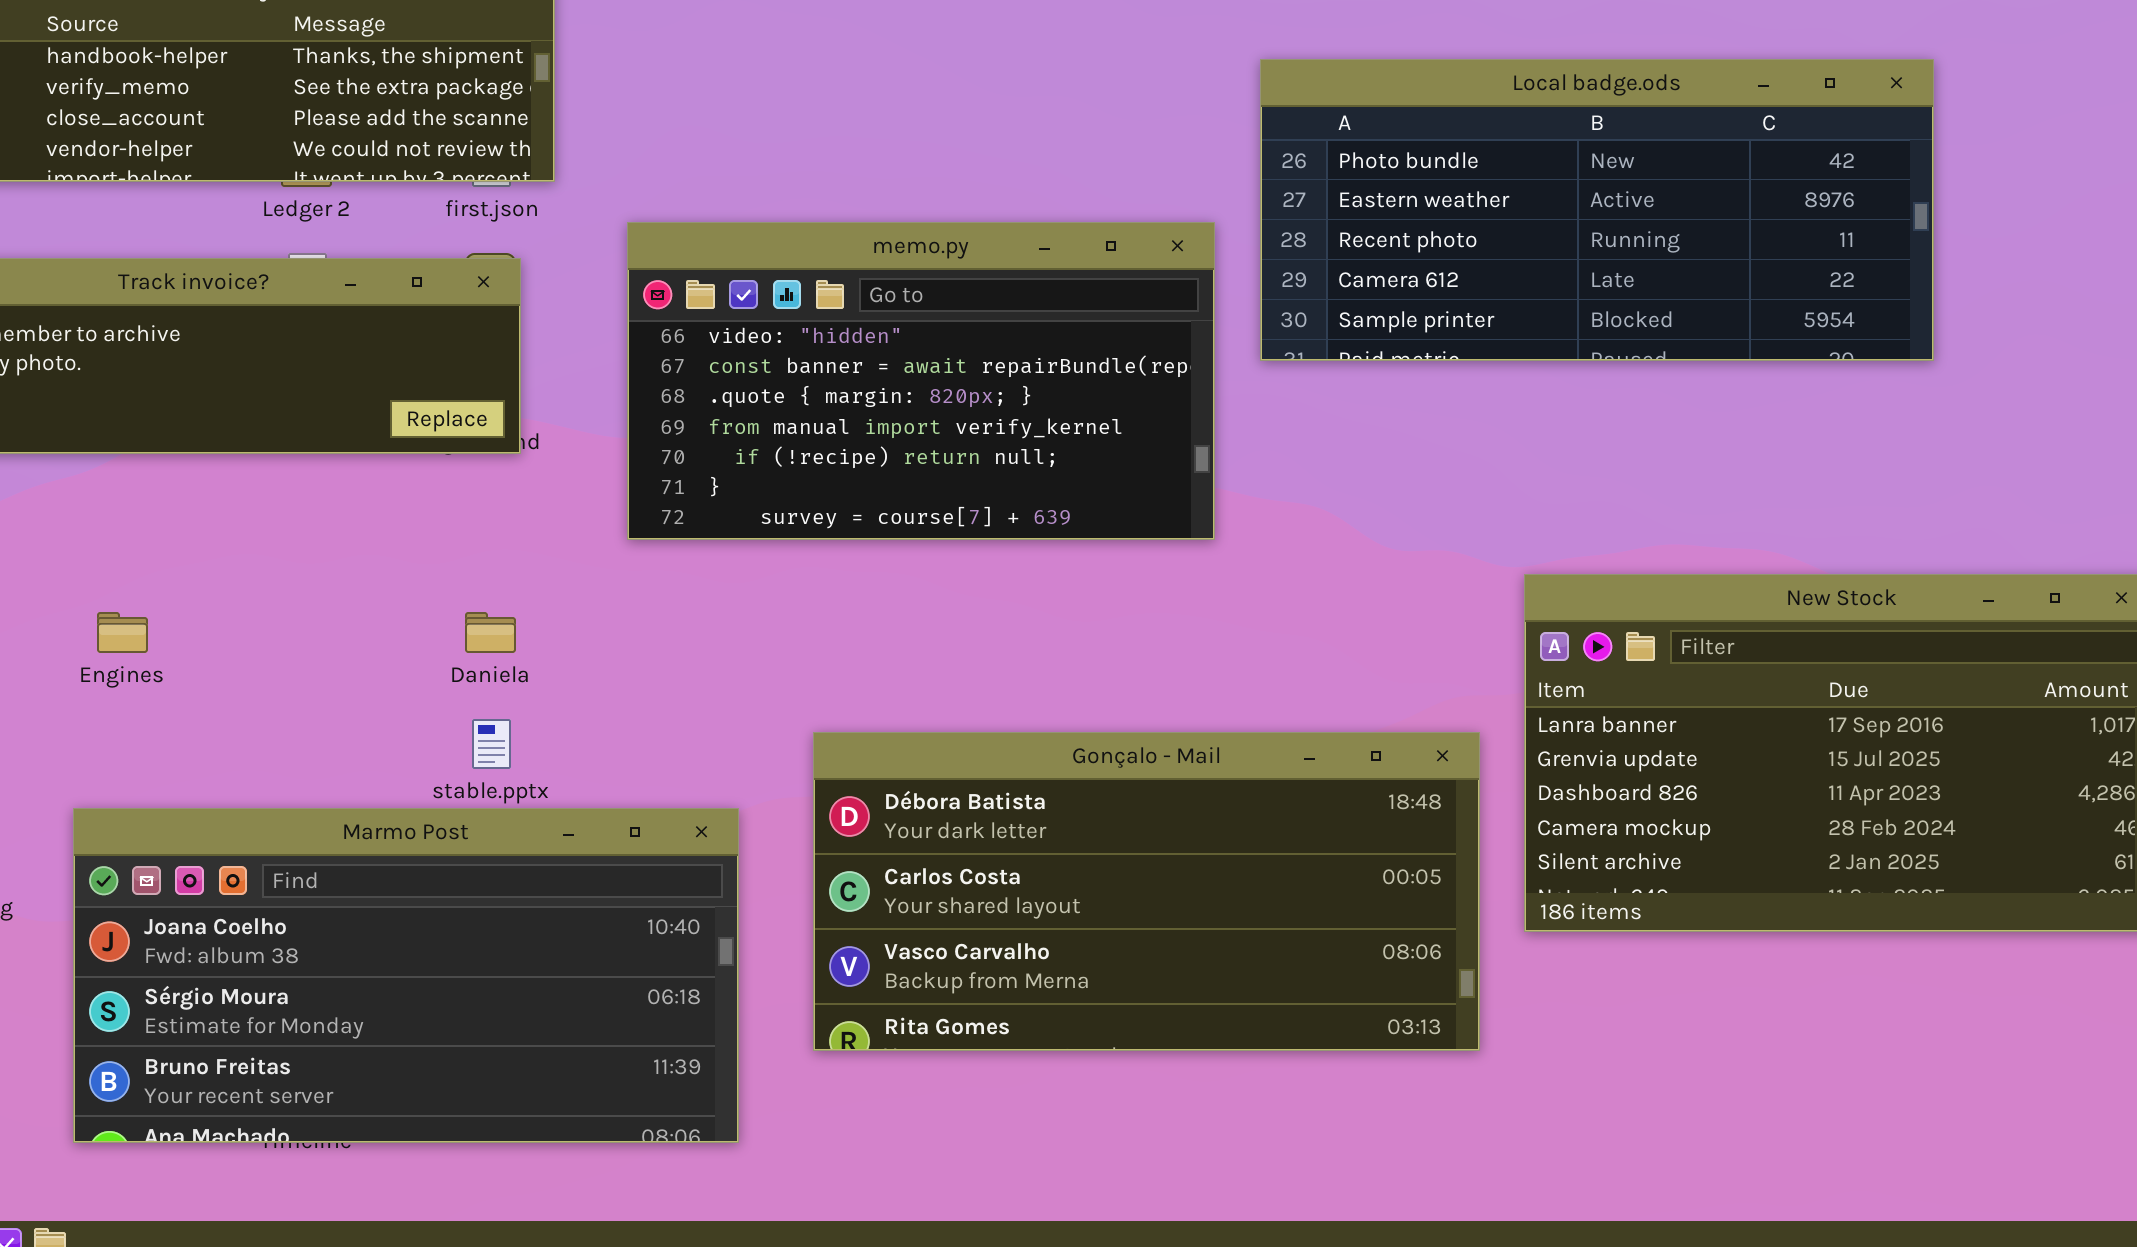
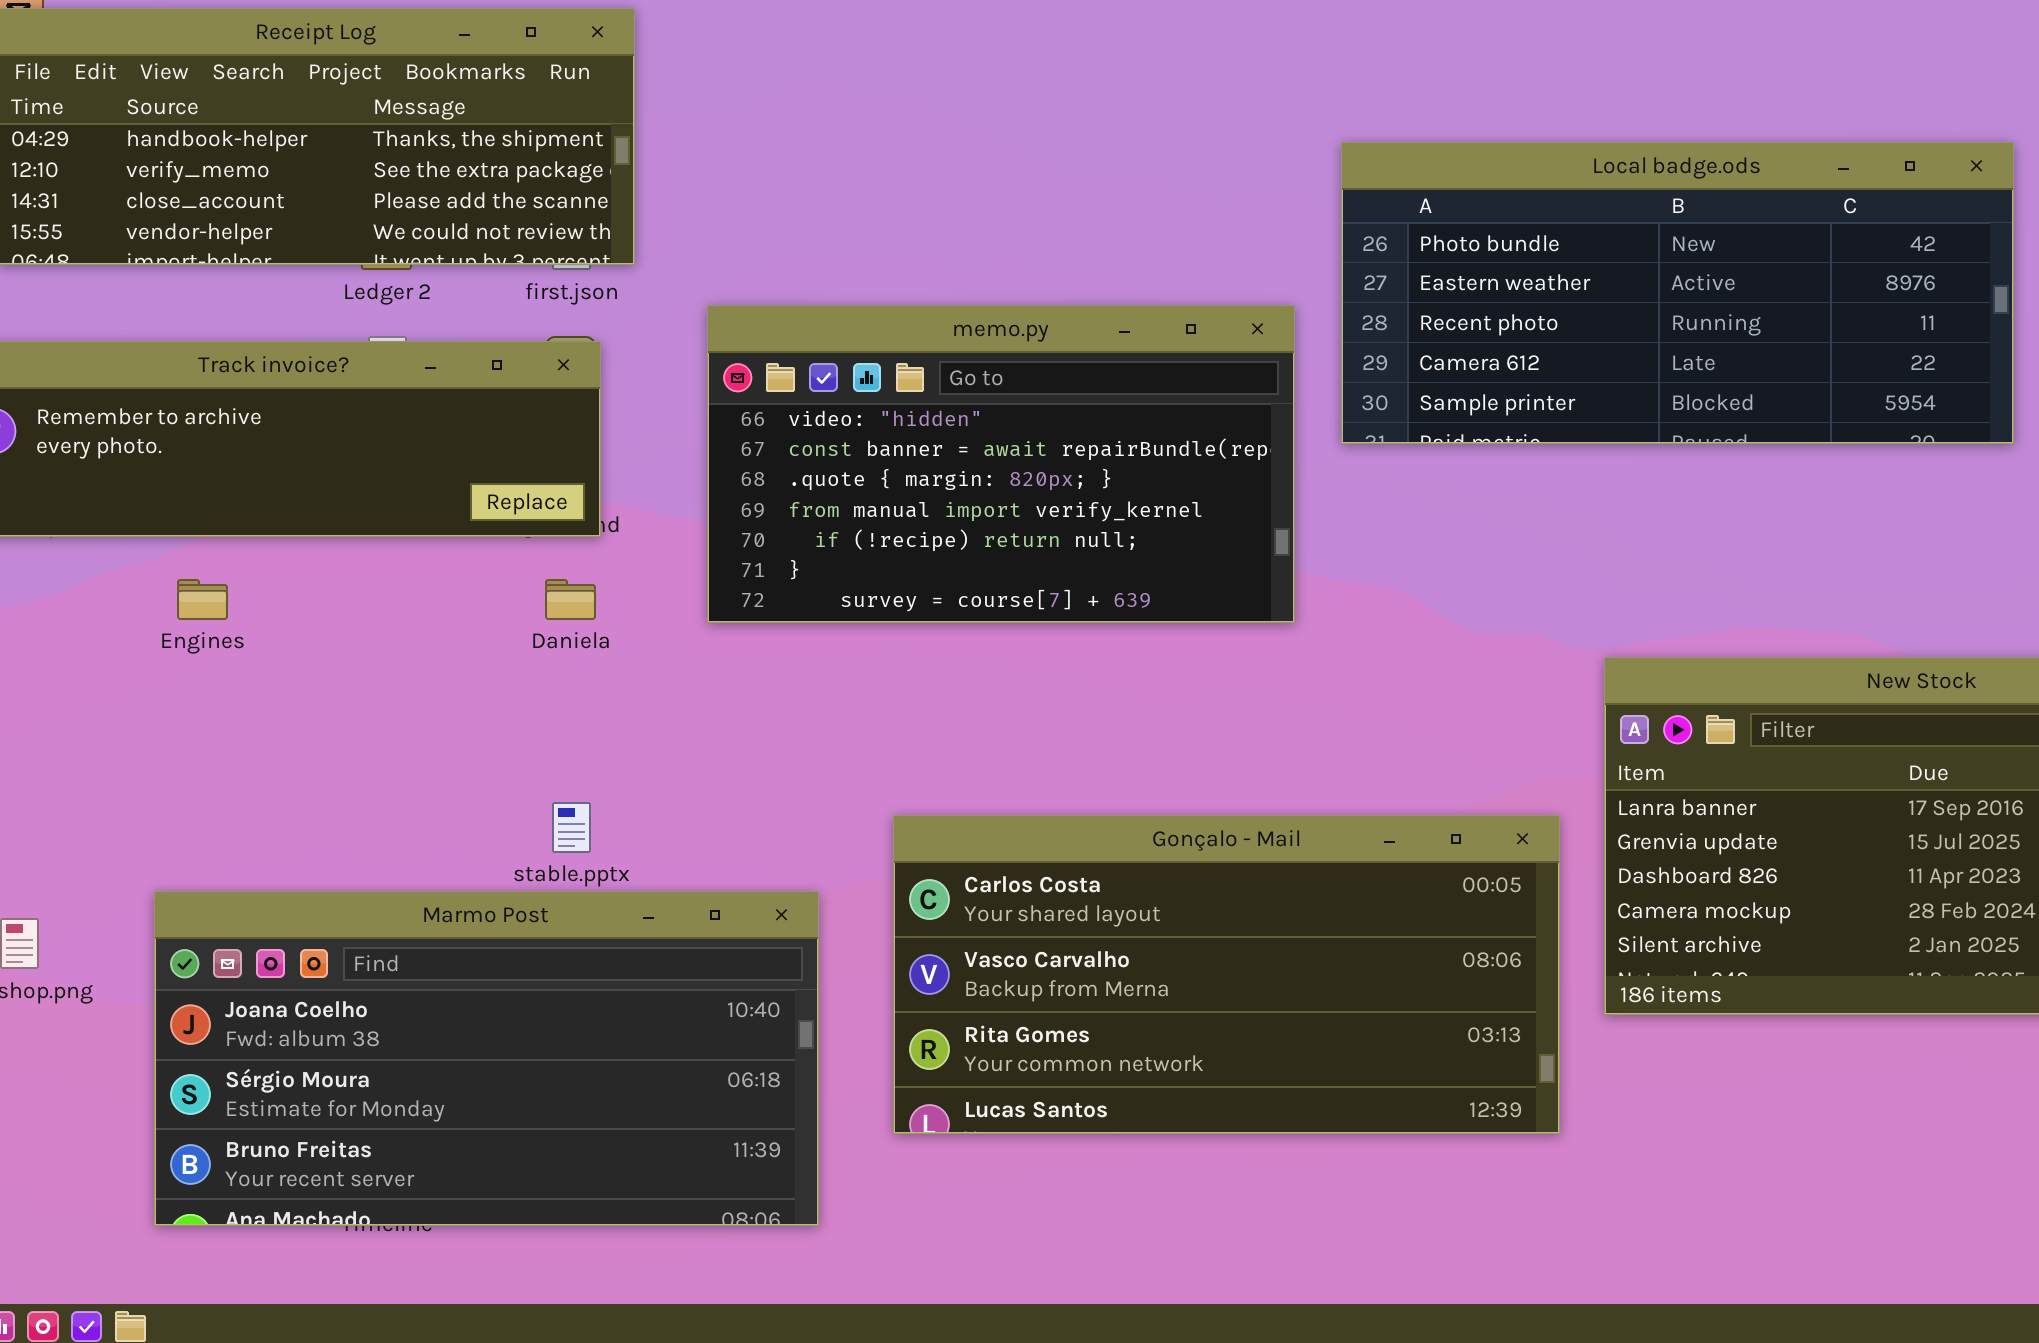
Engines: [97,612,148,653] -> [177,579,228,620], moved
Daniela: [465,612,516,653] -> [545,579,596,620], moved
Gonçalo - Mail: [813,732,1480,1051] -> [893,815,1560,1134], scrolled down 1 row

